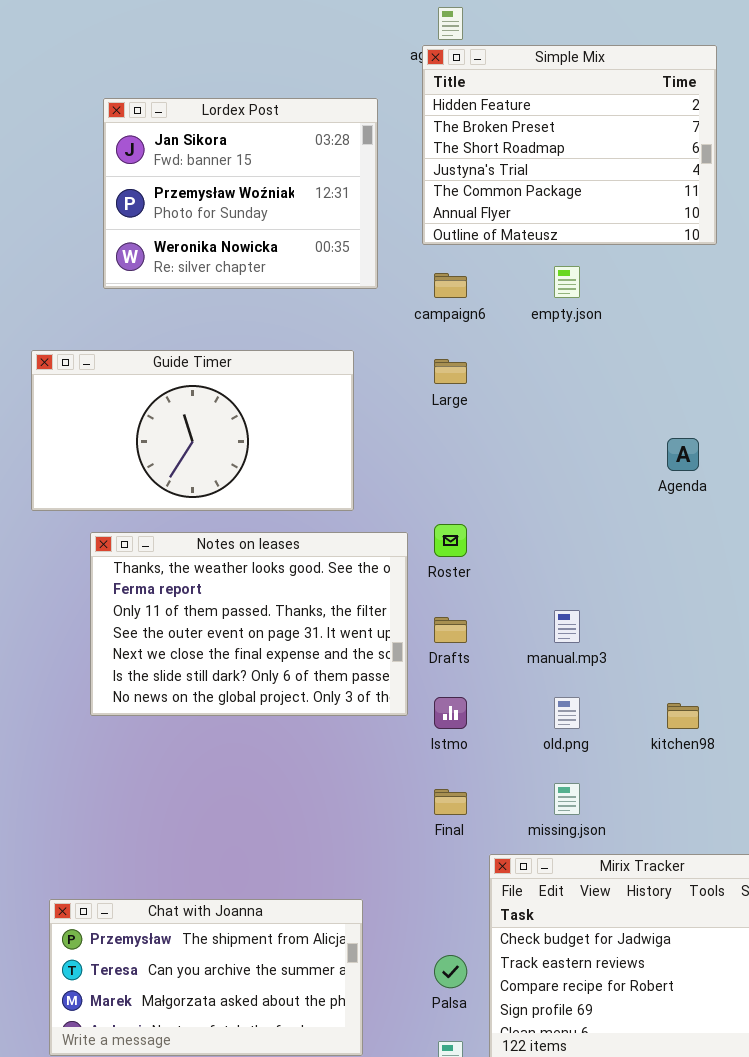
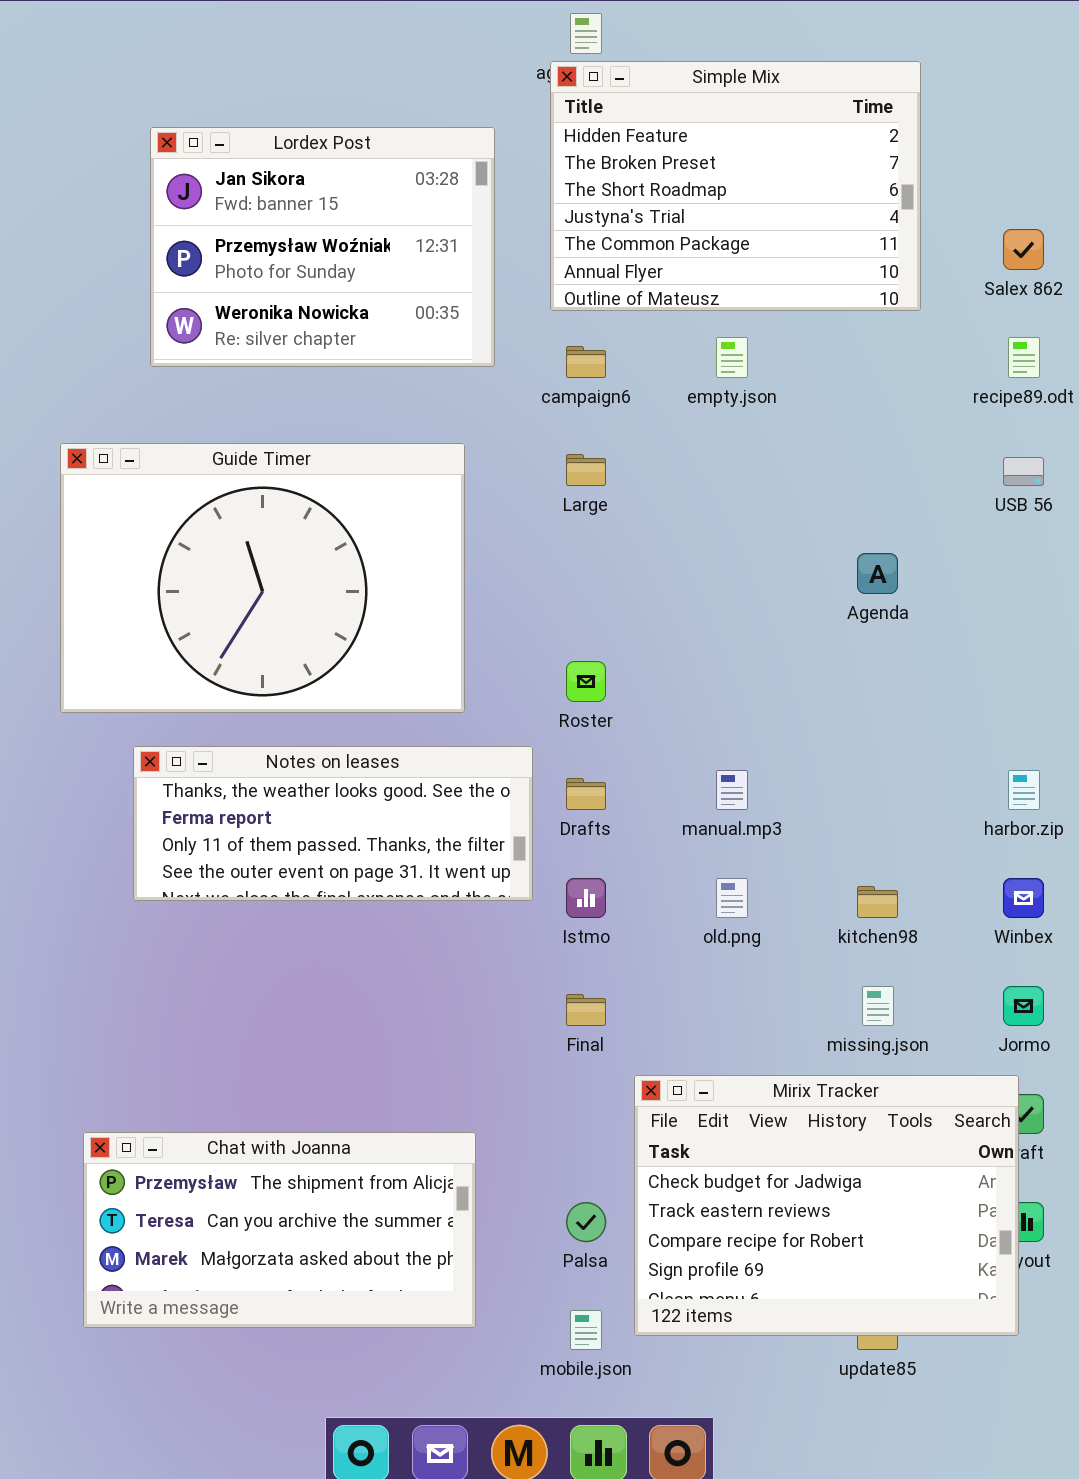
Guide Timer: [31,350,354,511] -> [60,443,465,713], resized
Notes on leases: [90,532,408,716] -> [133,746,533,901], resized
missing.json: [554,783,580,815] -> [862,986,894,1026], moved

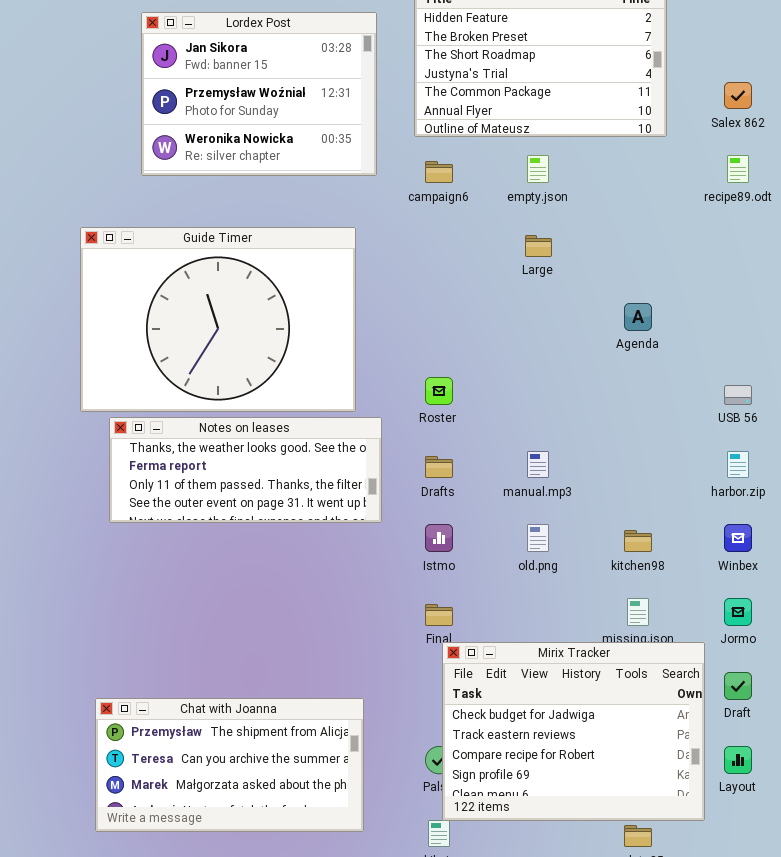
Large: [566,454,606,486] -> [525,235,552,257], moved
USB 56: [1003,457,1044,486] -> [724,385,752,405], moved
Notes on leases: [133,746,533,901] -> [109,417,382,523], moved
Mirix Tracker: [634,1075,1019,1336] -> [442,642,705,821], moved

